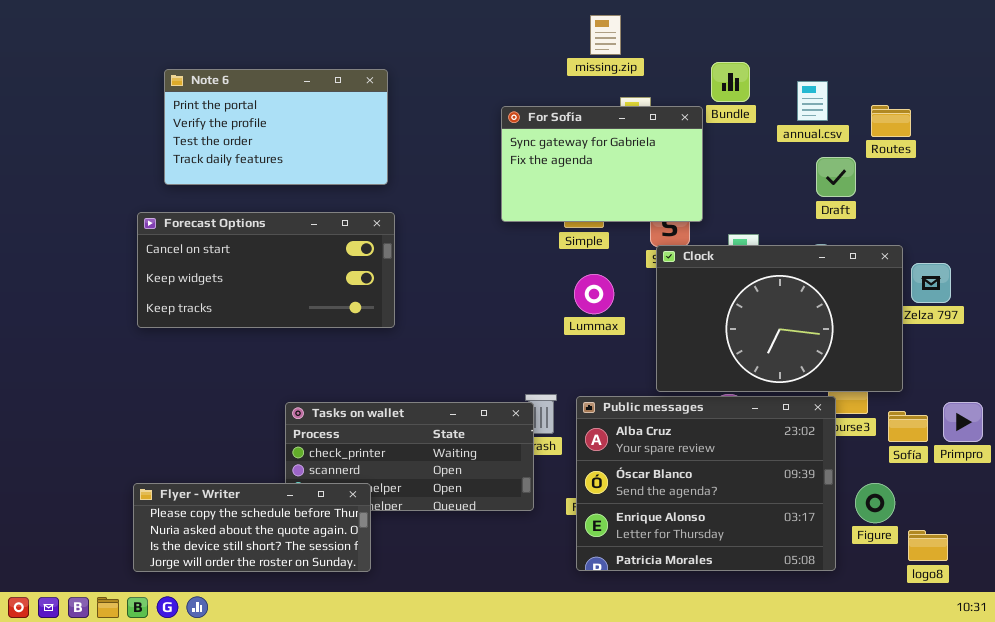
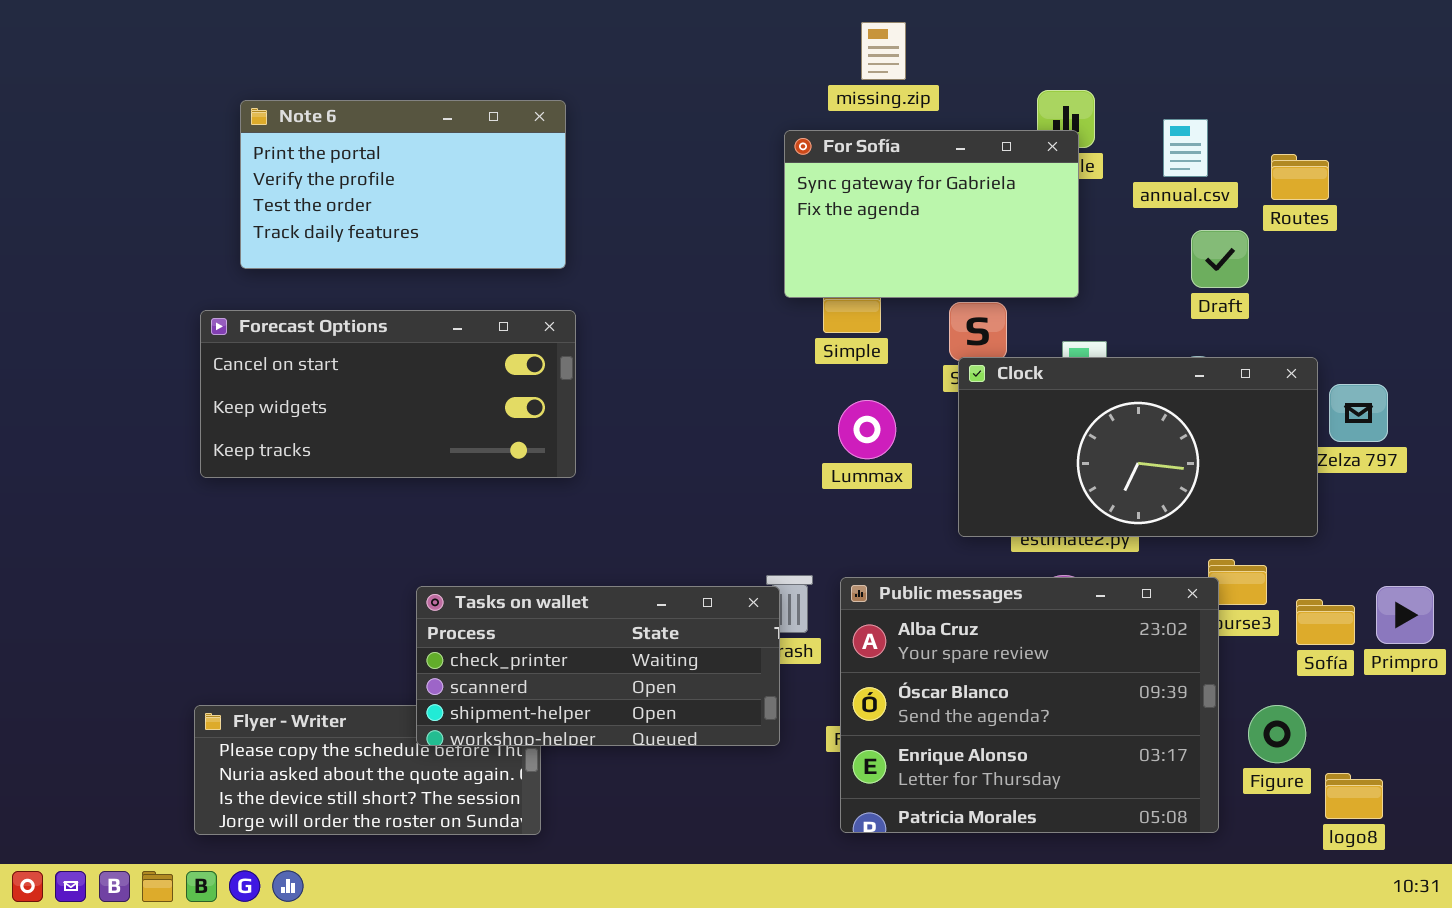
For Sofía: [501,106,703,222] -> [784,130,1079,298], moved
Clock: [656,245,903,392] -> [958,357,1318,537], resized
Tasks on wallet: [285,402,534,511] -> [416,586,780,746], raised

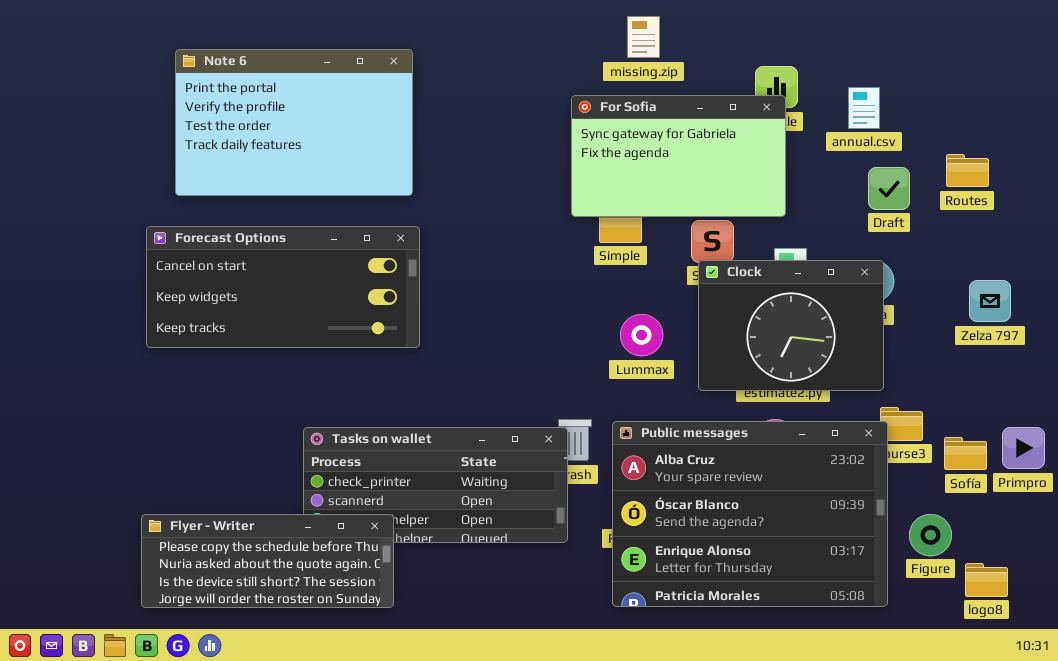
Note 6: [240,100,566,269] -> [175,49,413,196], resized
Routes: [1271,154,1329,200] -> [946,154,989,187], moved
Clock: [958,357,1318,537] -> [698,260,884,391], resized
Lummax: [838,400,896,459] -> [620,314,663,356], moved
Flyer - Writer: [194,705,541,835] -> [141,514,394,608], raised

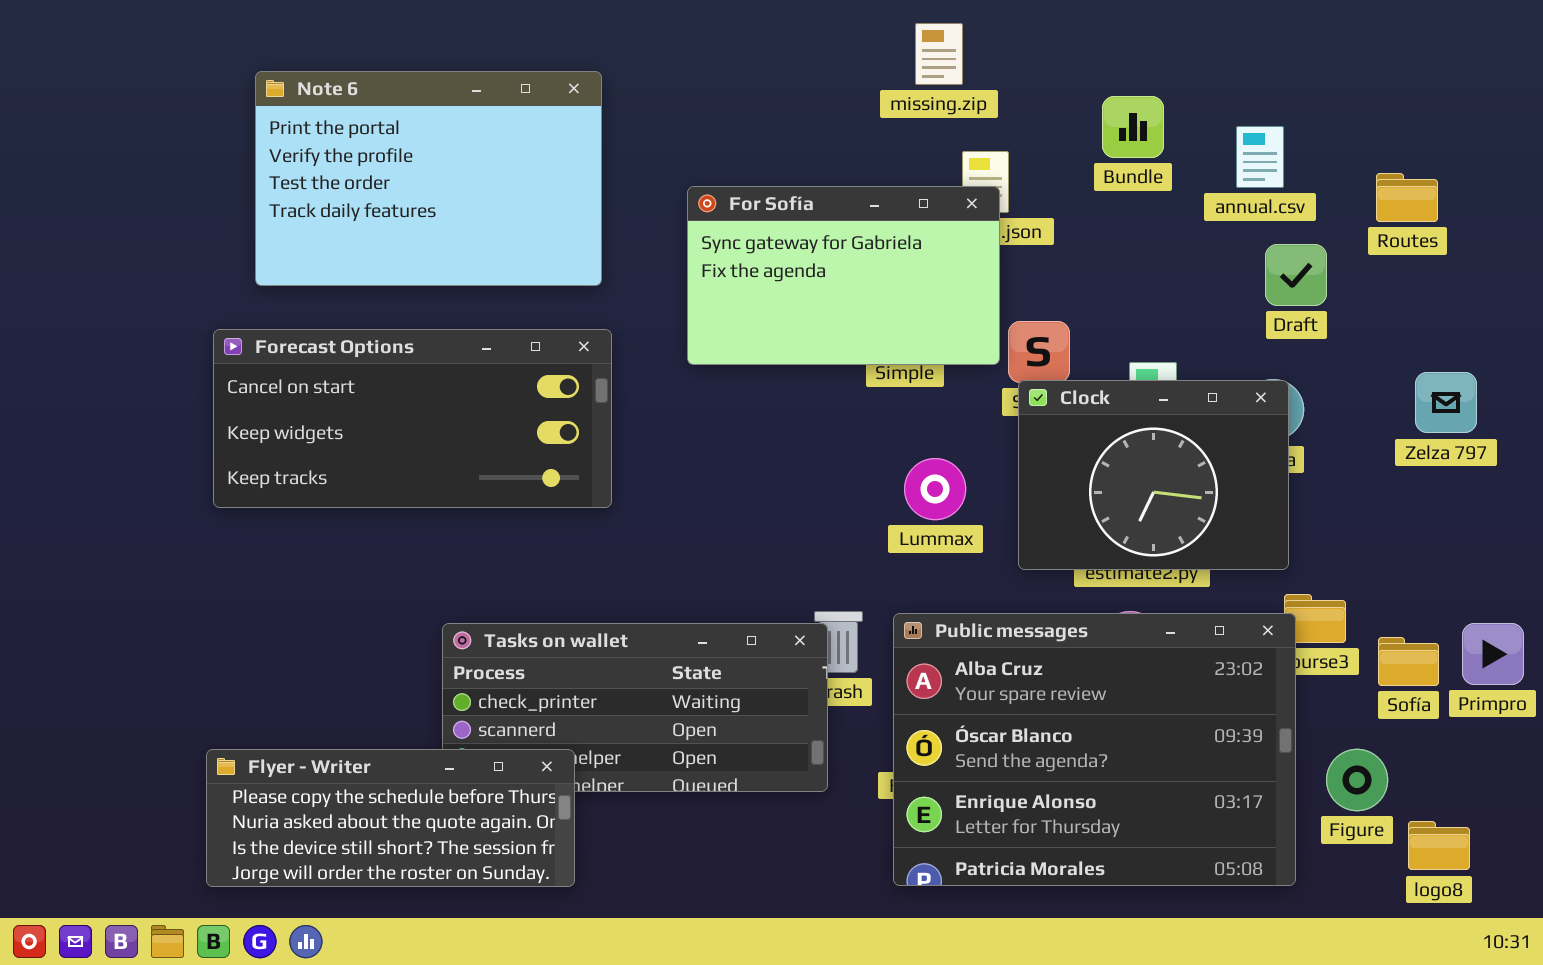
For Sofía: [571,95,786,217] -> [687,186,1000,365], moved
Routes: [946,154,989,187] -> [1376,173,1438,222], moved
Zelza 797: [969,280,1011,322] -> [1415,372,1477,433], moved

